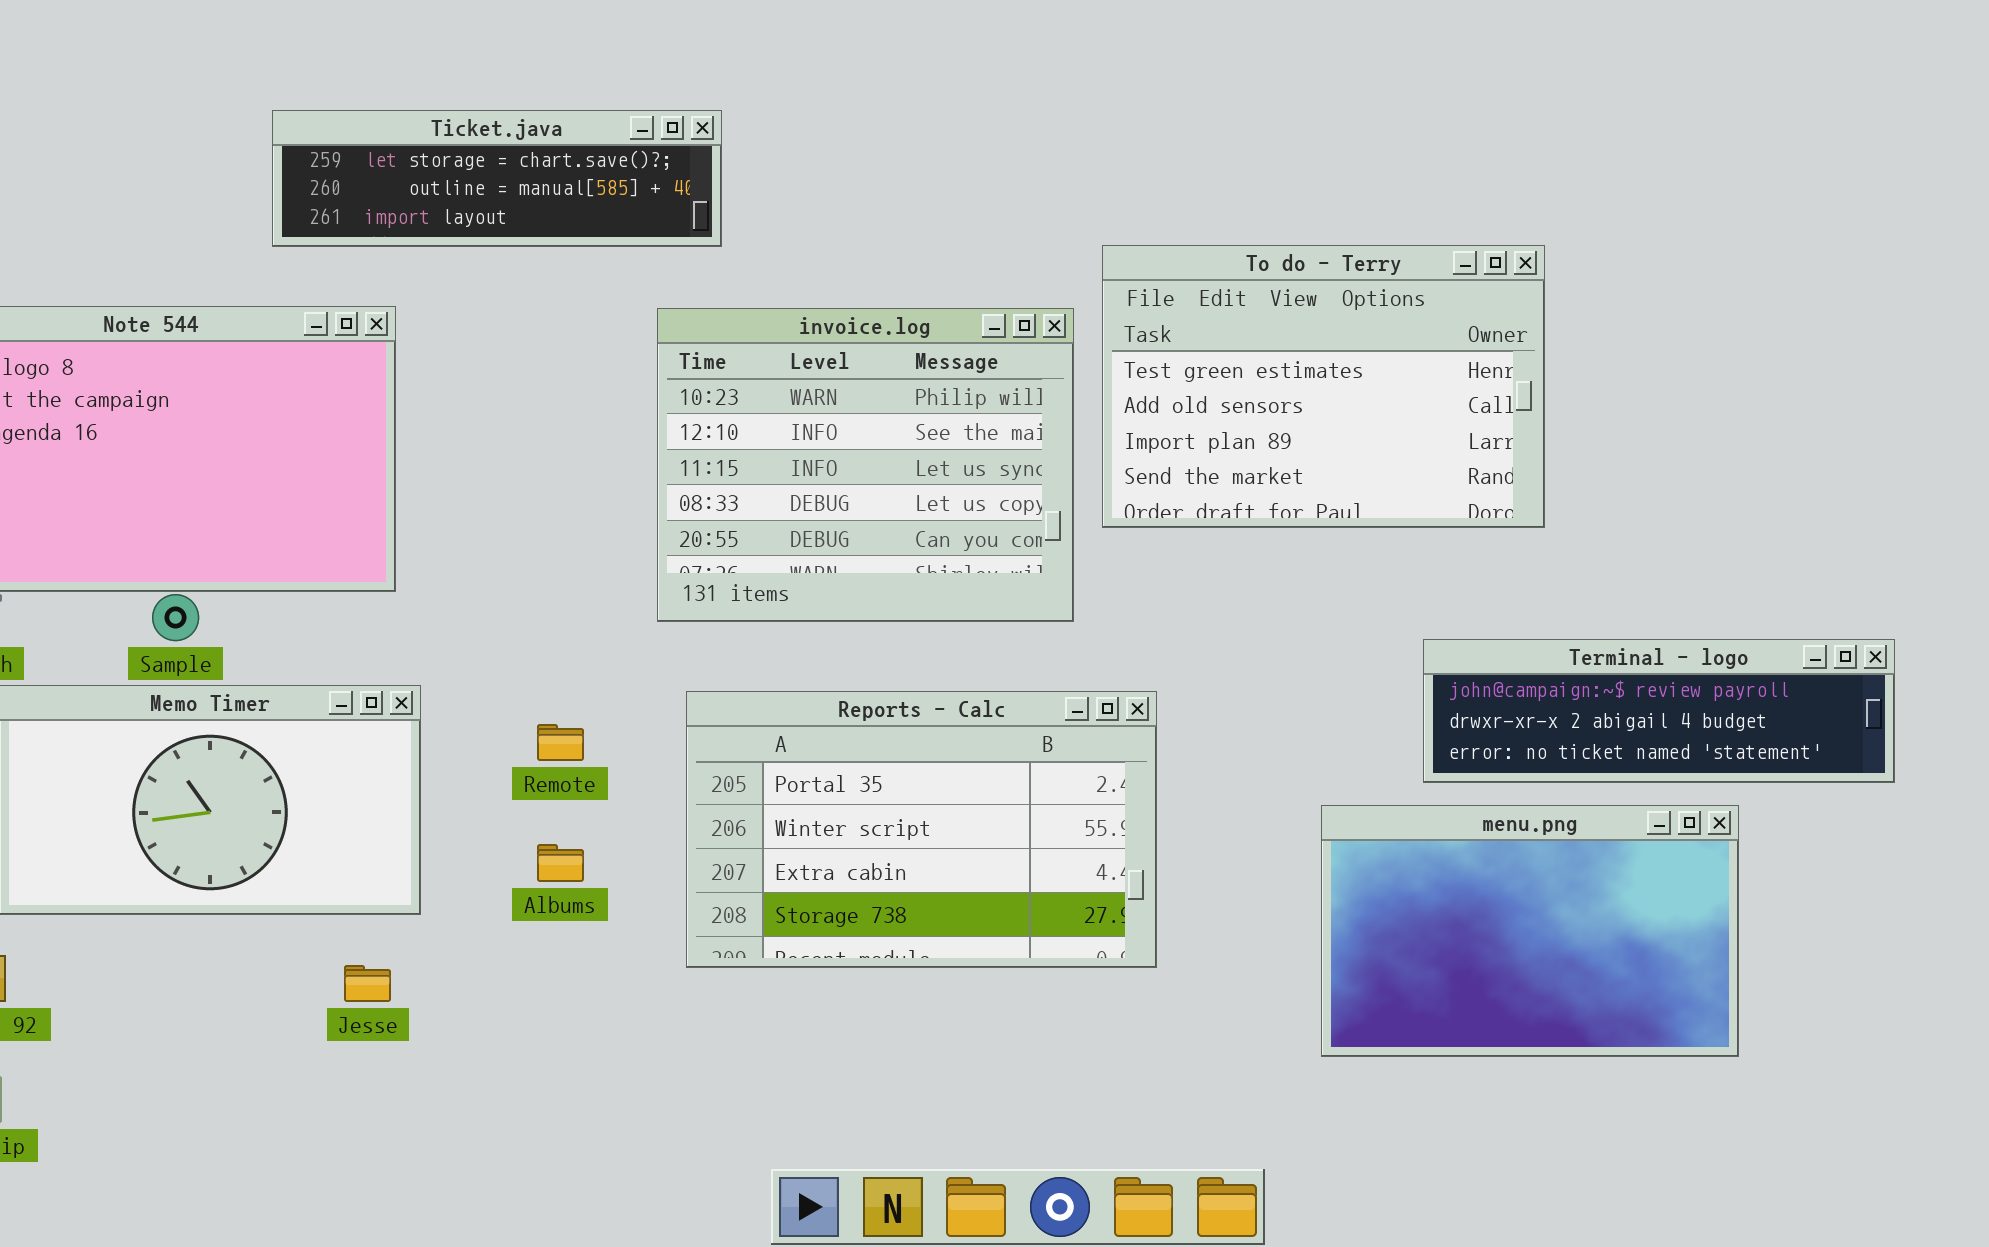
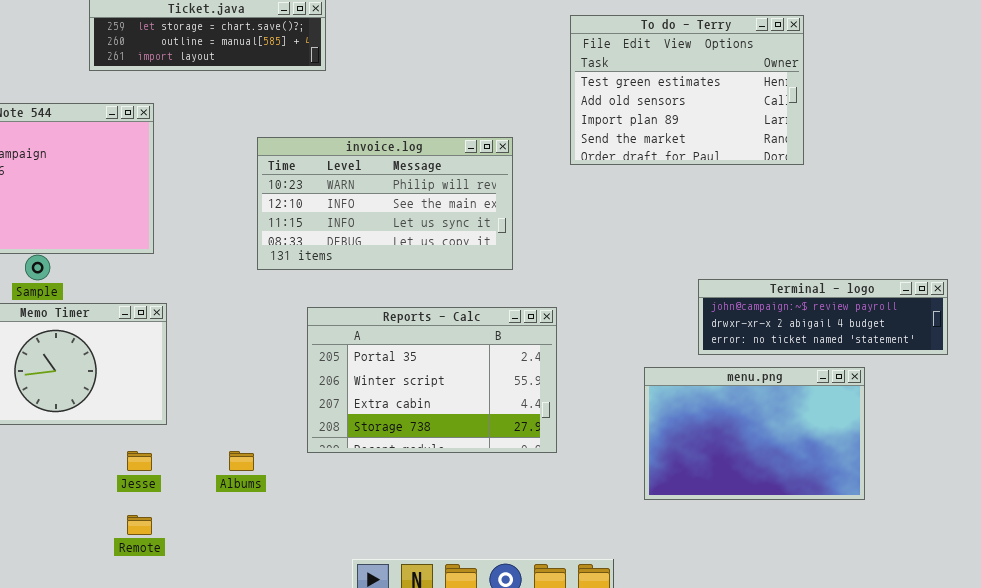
To do - Terry: [1102,245,1545,528] -> [570,15,804,165], moved
invoice.log: [657,308,1074,622] -> [257,137,513,270], resized
Remote: [537,724,584,761] -> [127,515,152,535], moved
Albums: [537,844,584,882] -> [229,451,254,471], moved

